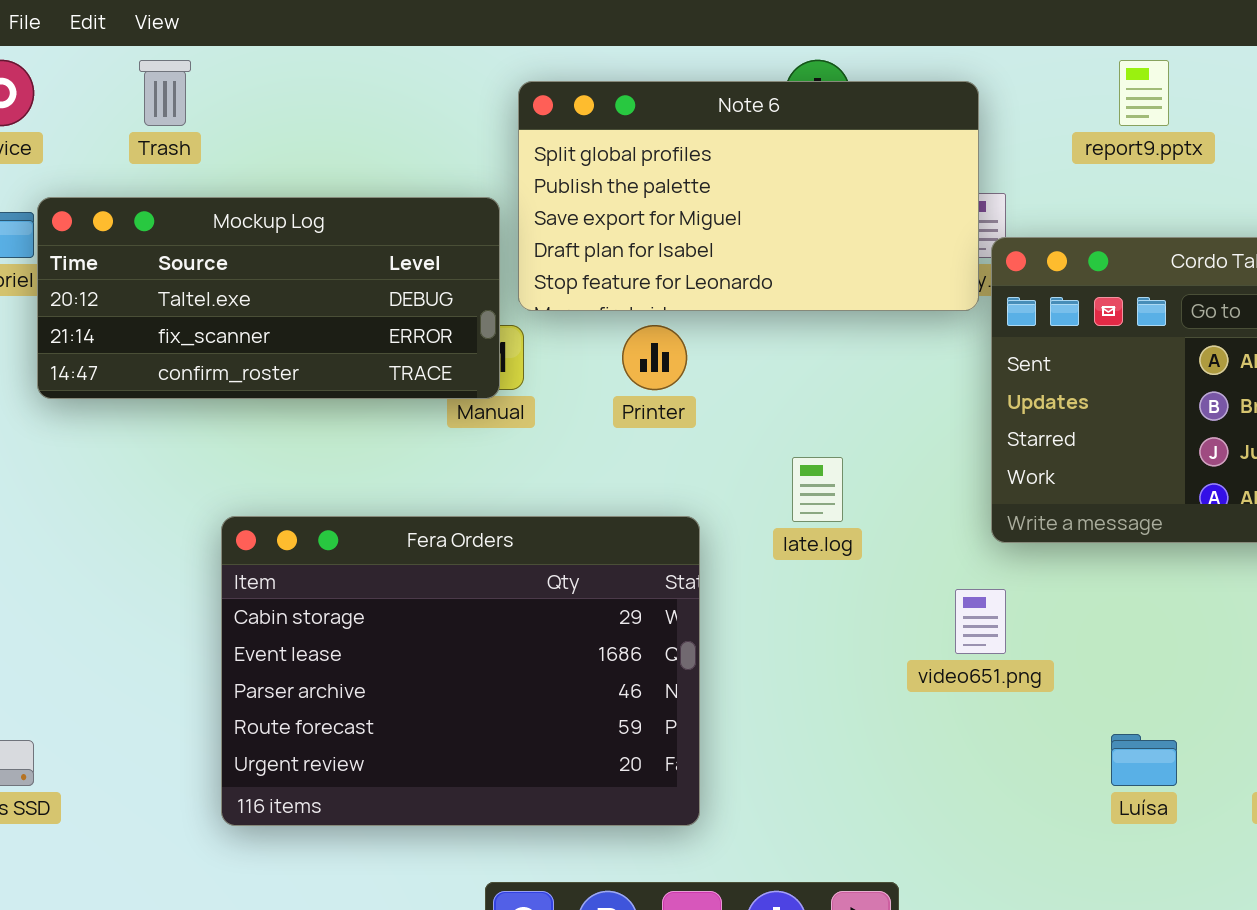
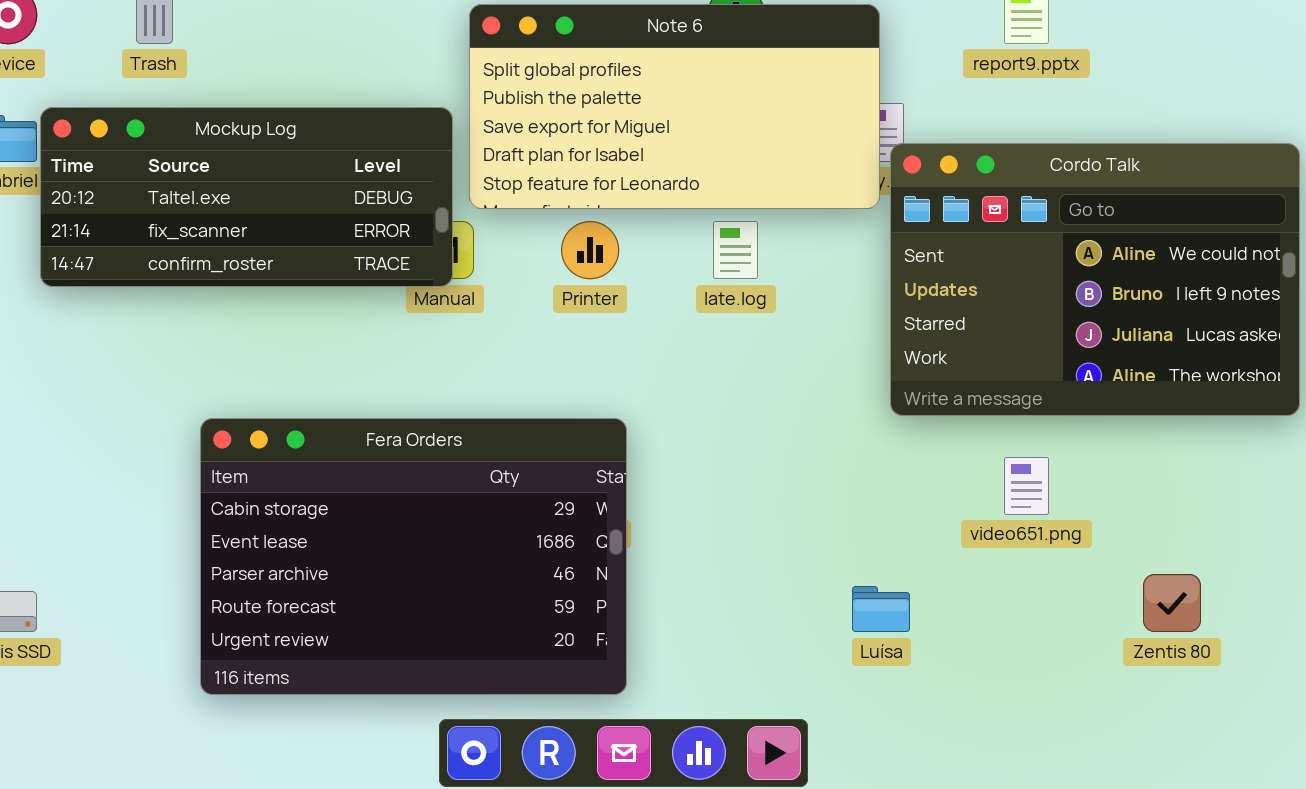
late.log: [792,457,843,522] -> [713,221,758,279], moved
Fera Orders: [221,516,700,826] -> [200,418,627,695], moved
video651.png: [955,589,1006,654] -> [1004,457,1049,515], moved
Luísa: [1111,734,1177,786] -> [852,586,910,632], moved

